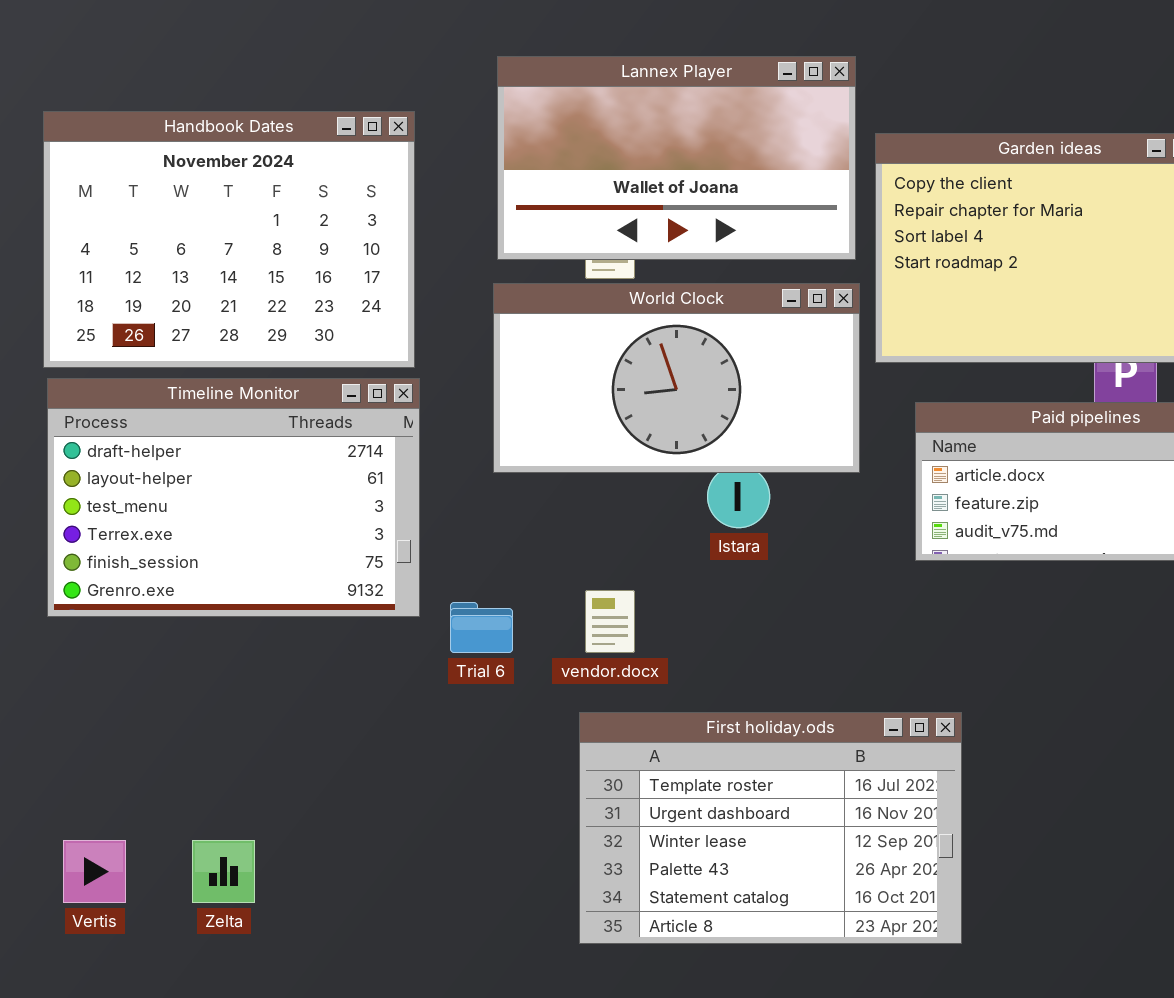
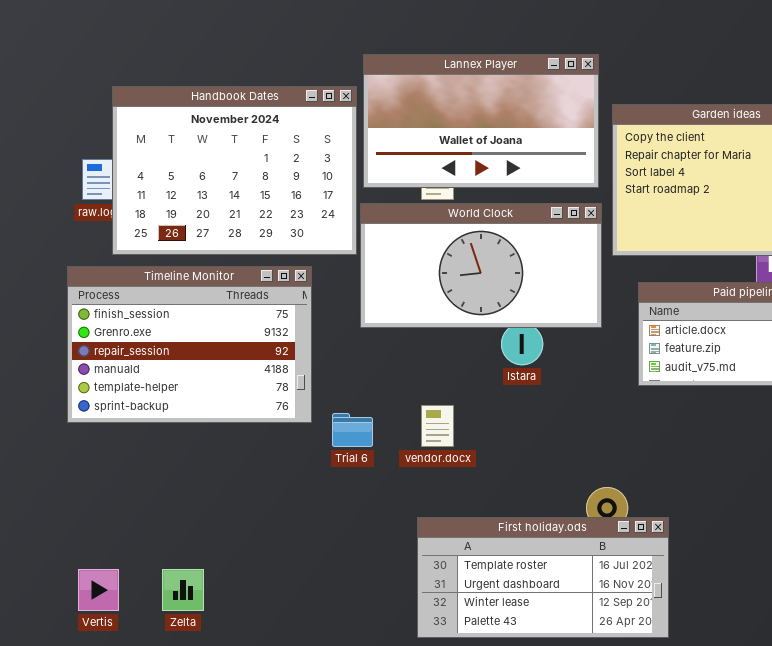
Handbook Dates: [43,111,415,368] -> [112,86,357,255], moved
Timeline Monitor: [47,378,420,617] -> [67,266,312,423], scrolled down 4 rows
First holiday.ods: [579,712,962,944] -> [417,517,669,638], resized

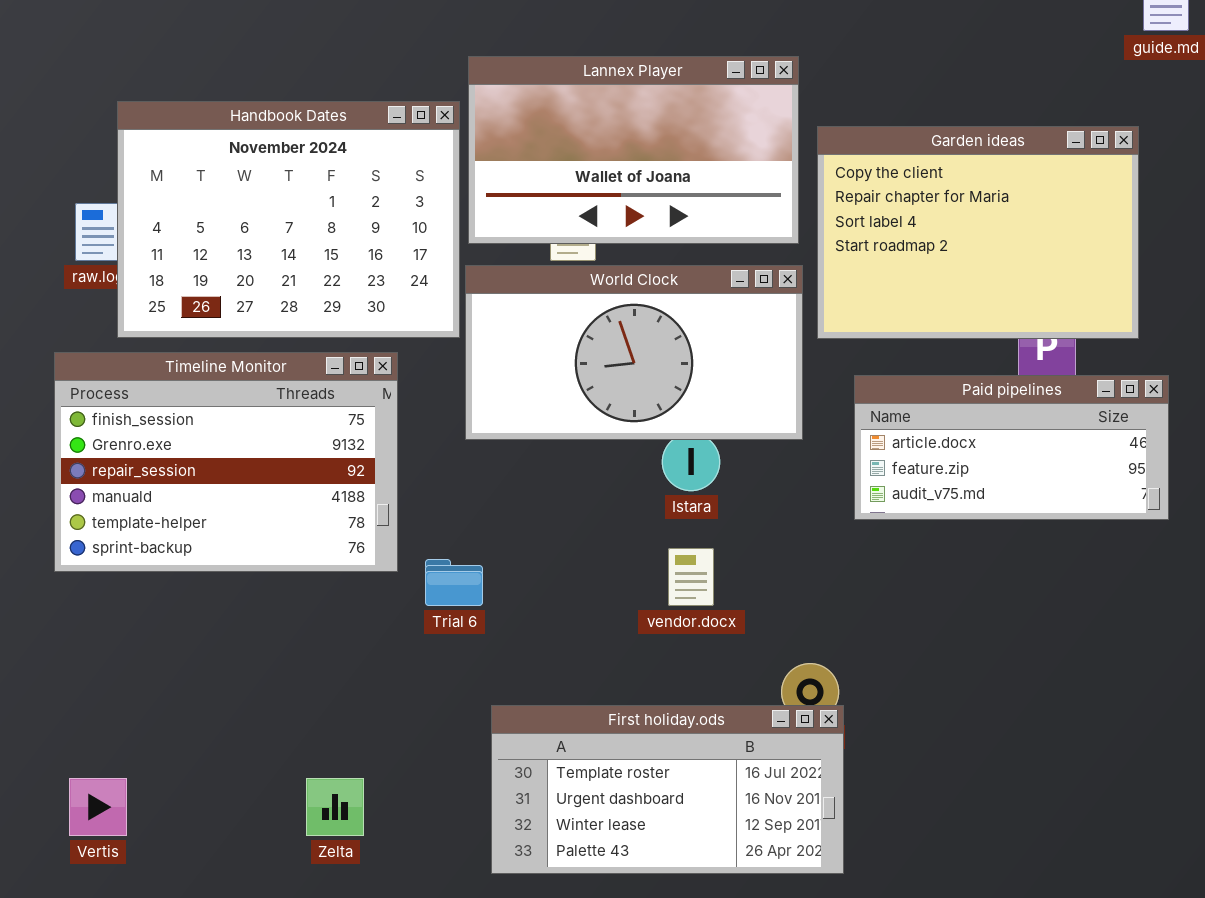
vendor.docx: [421,405,454,447] -> [668,548,714,606], moved
First holiday.ods: [417,517,669,638] -> [491,705,844,874], moved
Zelta: [162,569,204,611] -> [306,778,364,836], moved

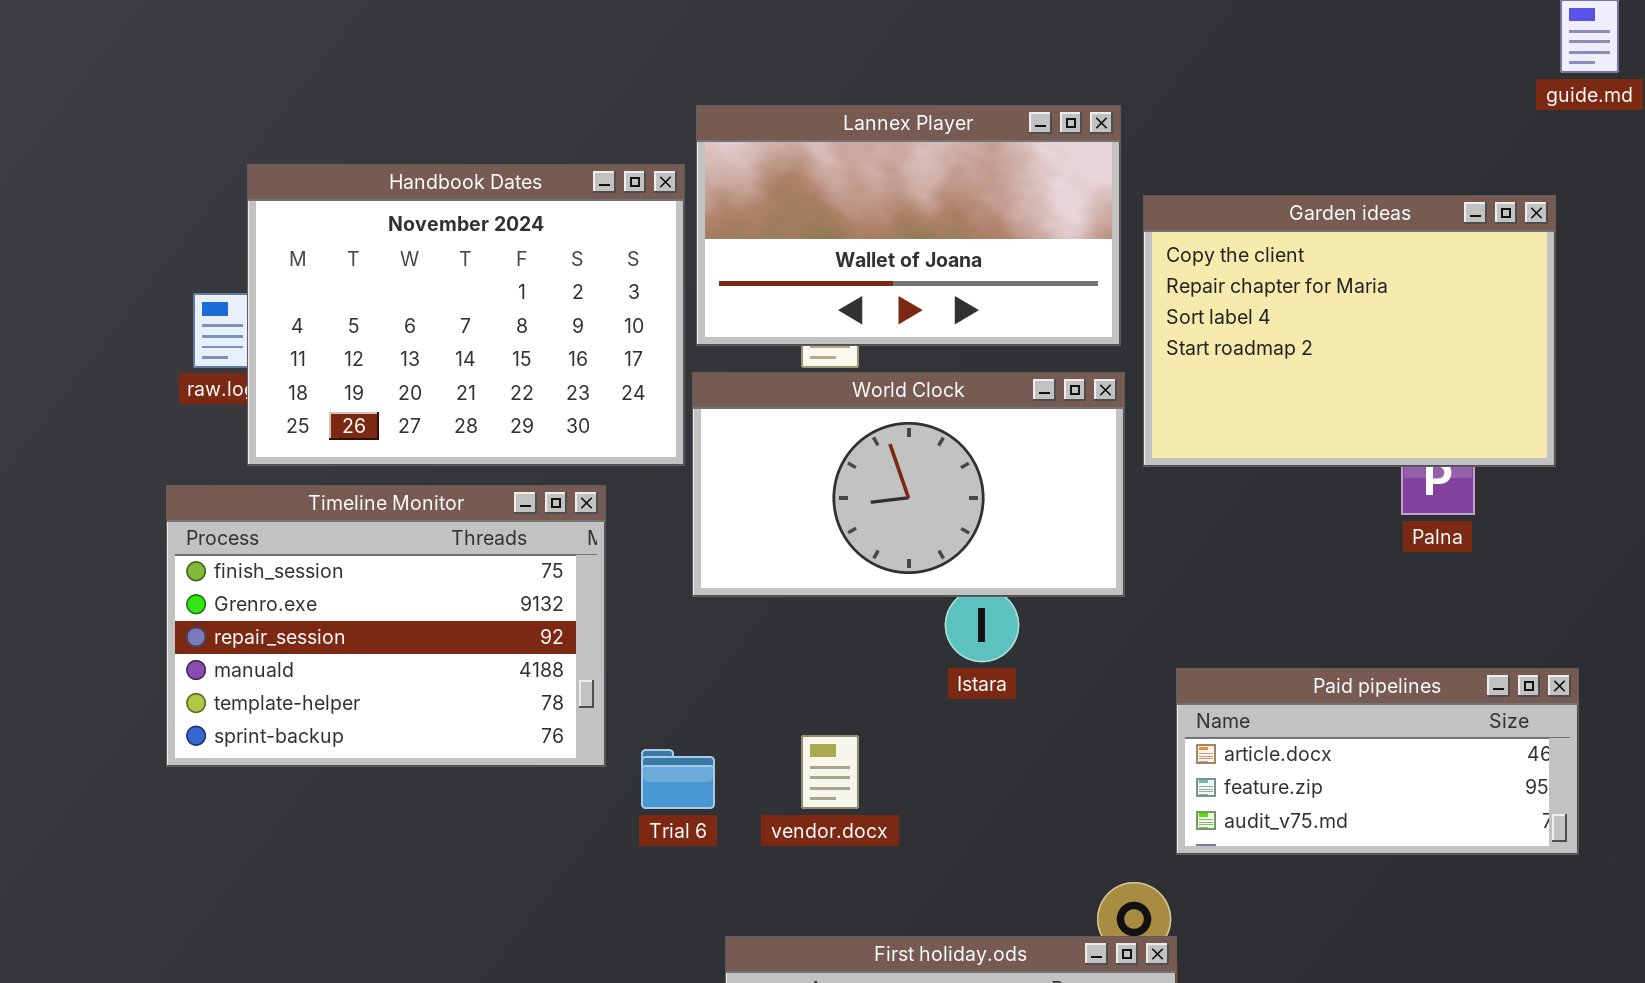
Paid pipelines: [854,375,1169,520] -> [1176,668,1579,855], moved
vendor.docx: [668,548,714,606] -> [801,735,859,809], moved

